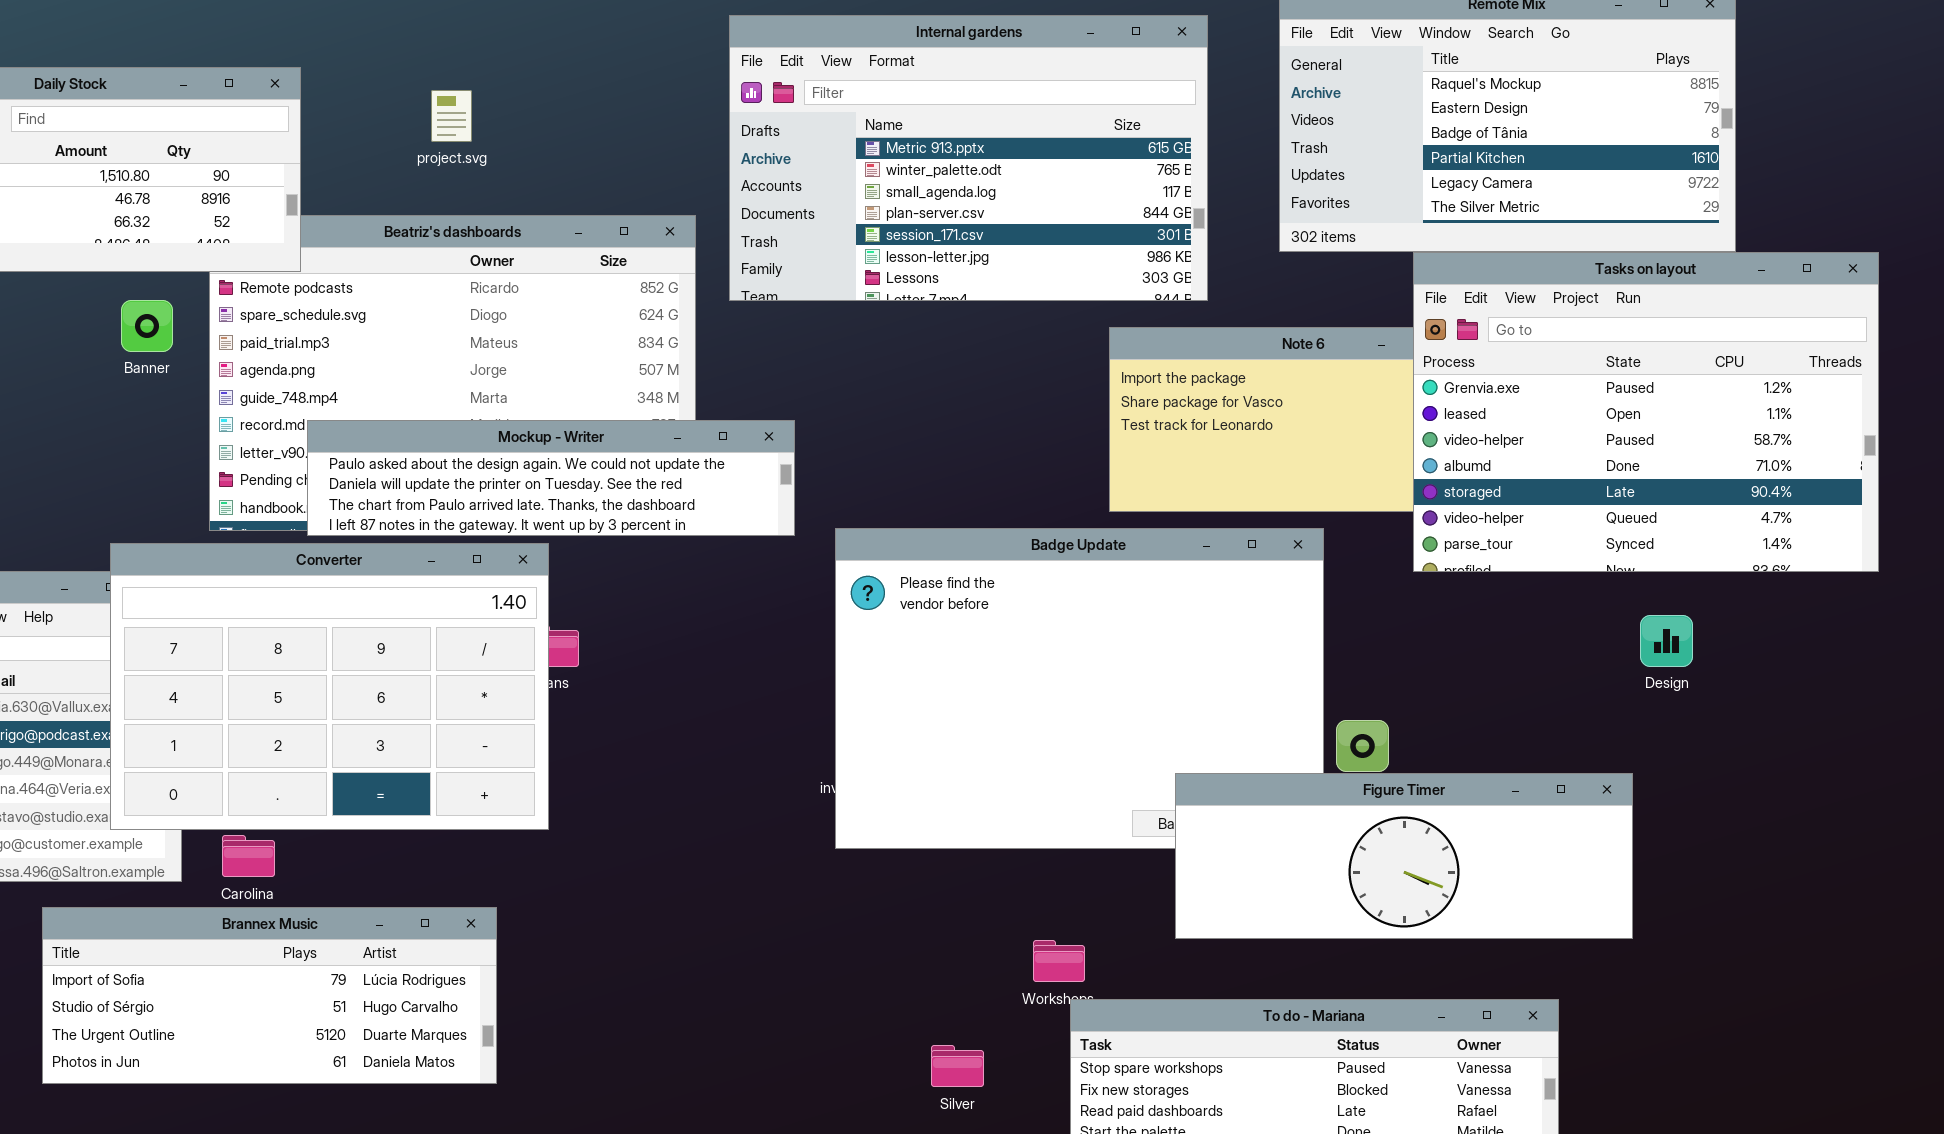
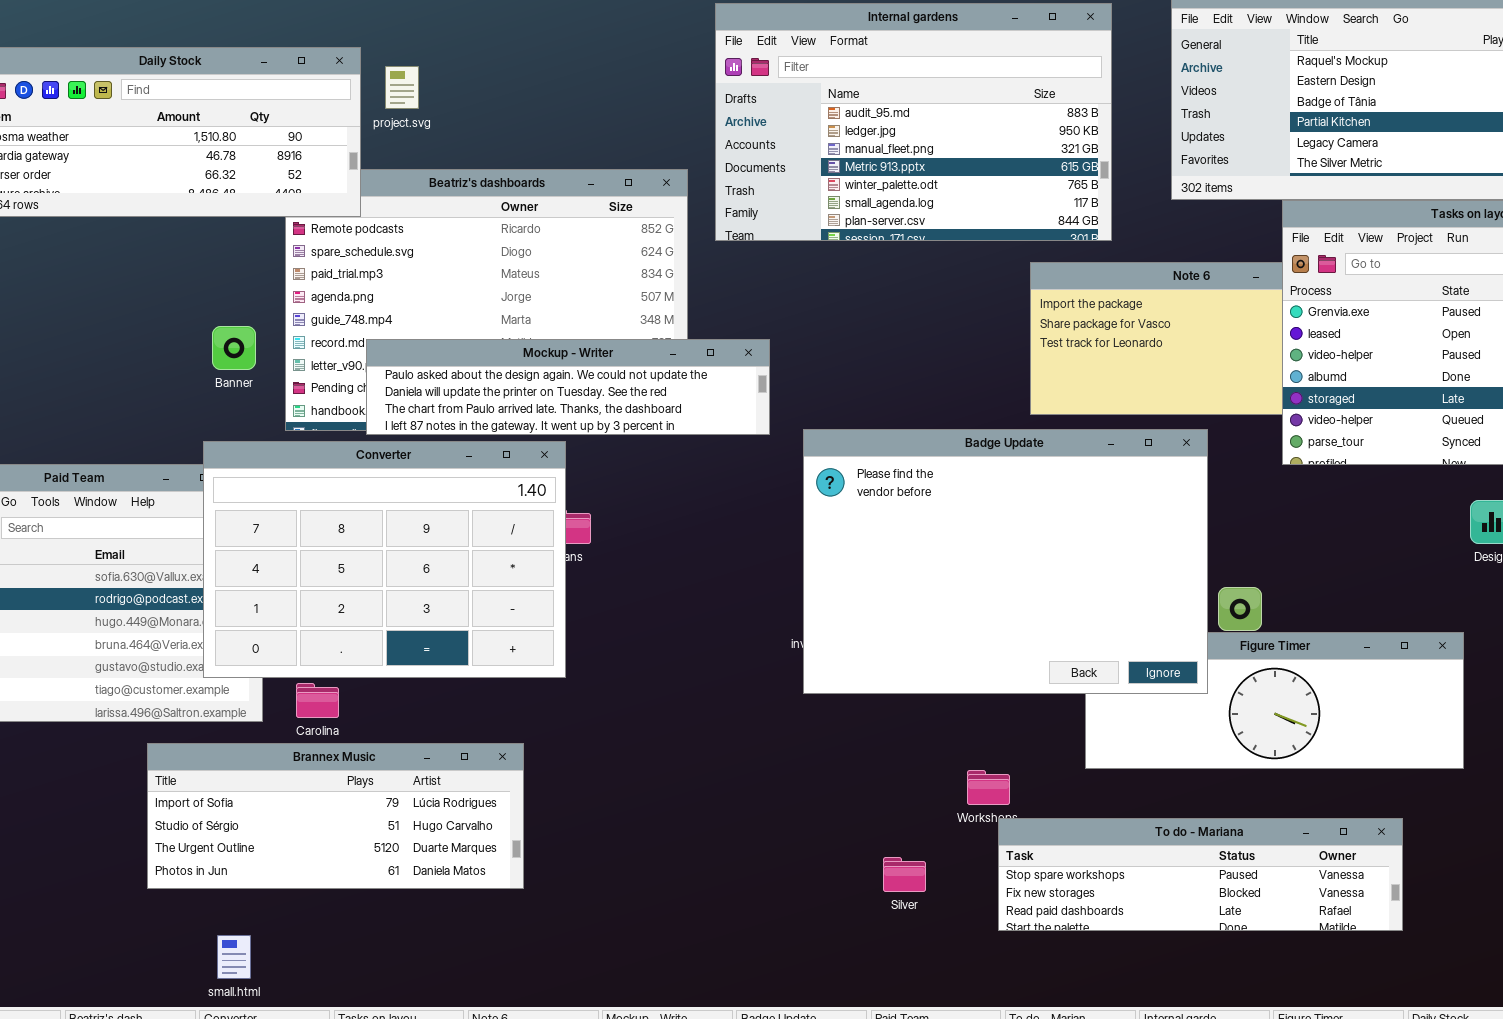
Internal gardens: [729,15,1208,301] -> [715,3,1112,241], scrolled up 3 rows
project.svg: [431,90,472,142] -> [385,66,419,109], moved
Banner: [121,300,173,352] -> [212,326,256,370], moved
Badge Update: [835,528,1324,849] -> [803,429,1208,694], raised

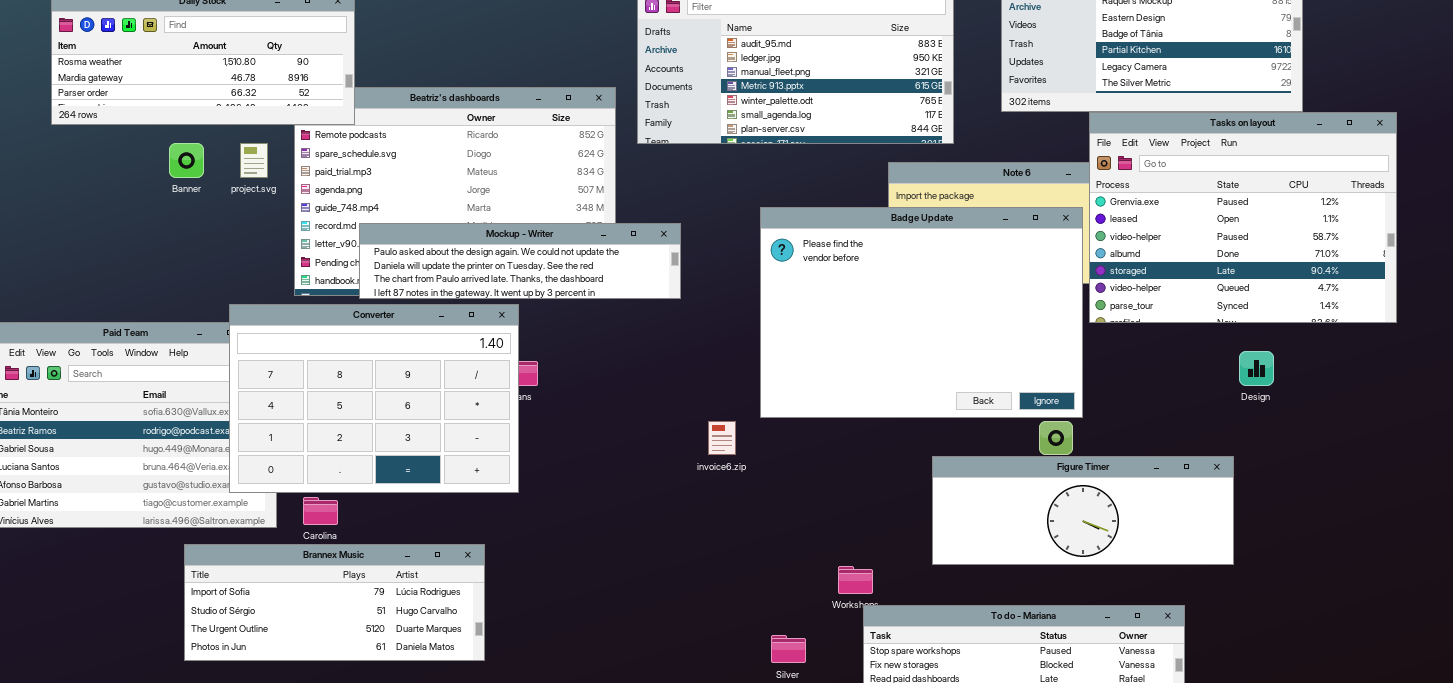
project.svg: [385,66,419,109] -> [240,143,268,178], moved
Banner: [212,326,256,370] -> [169,143,204,178], moved
Badge Update: [803,429,1208,694] -> [760,207,1083,418], moved

